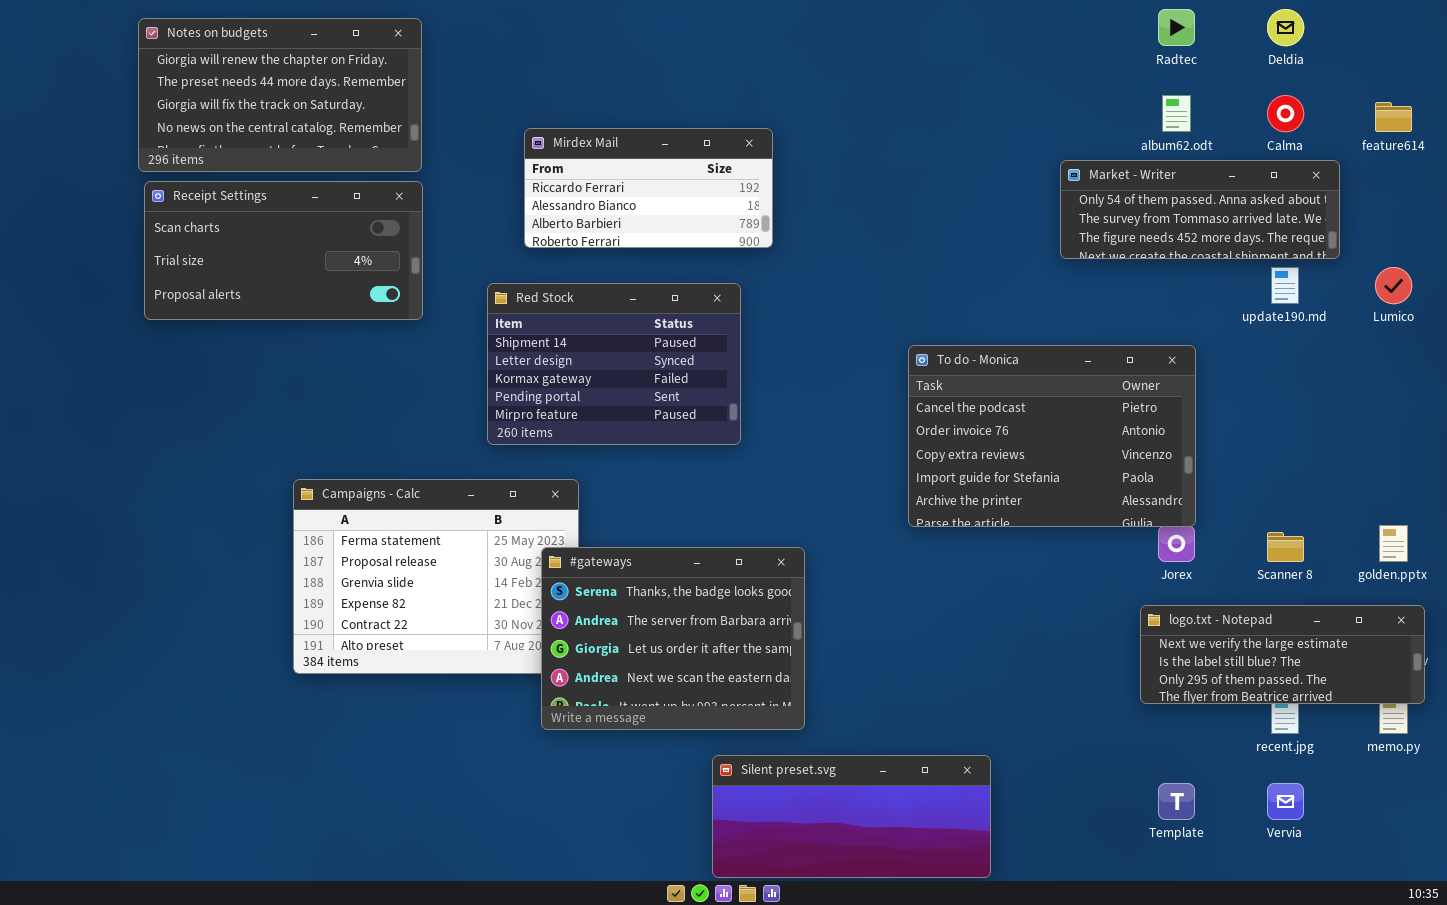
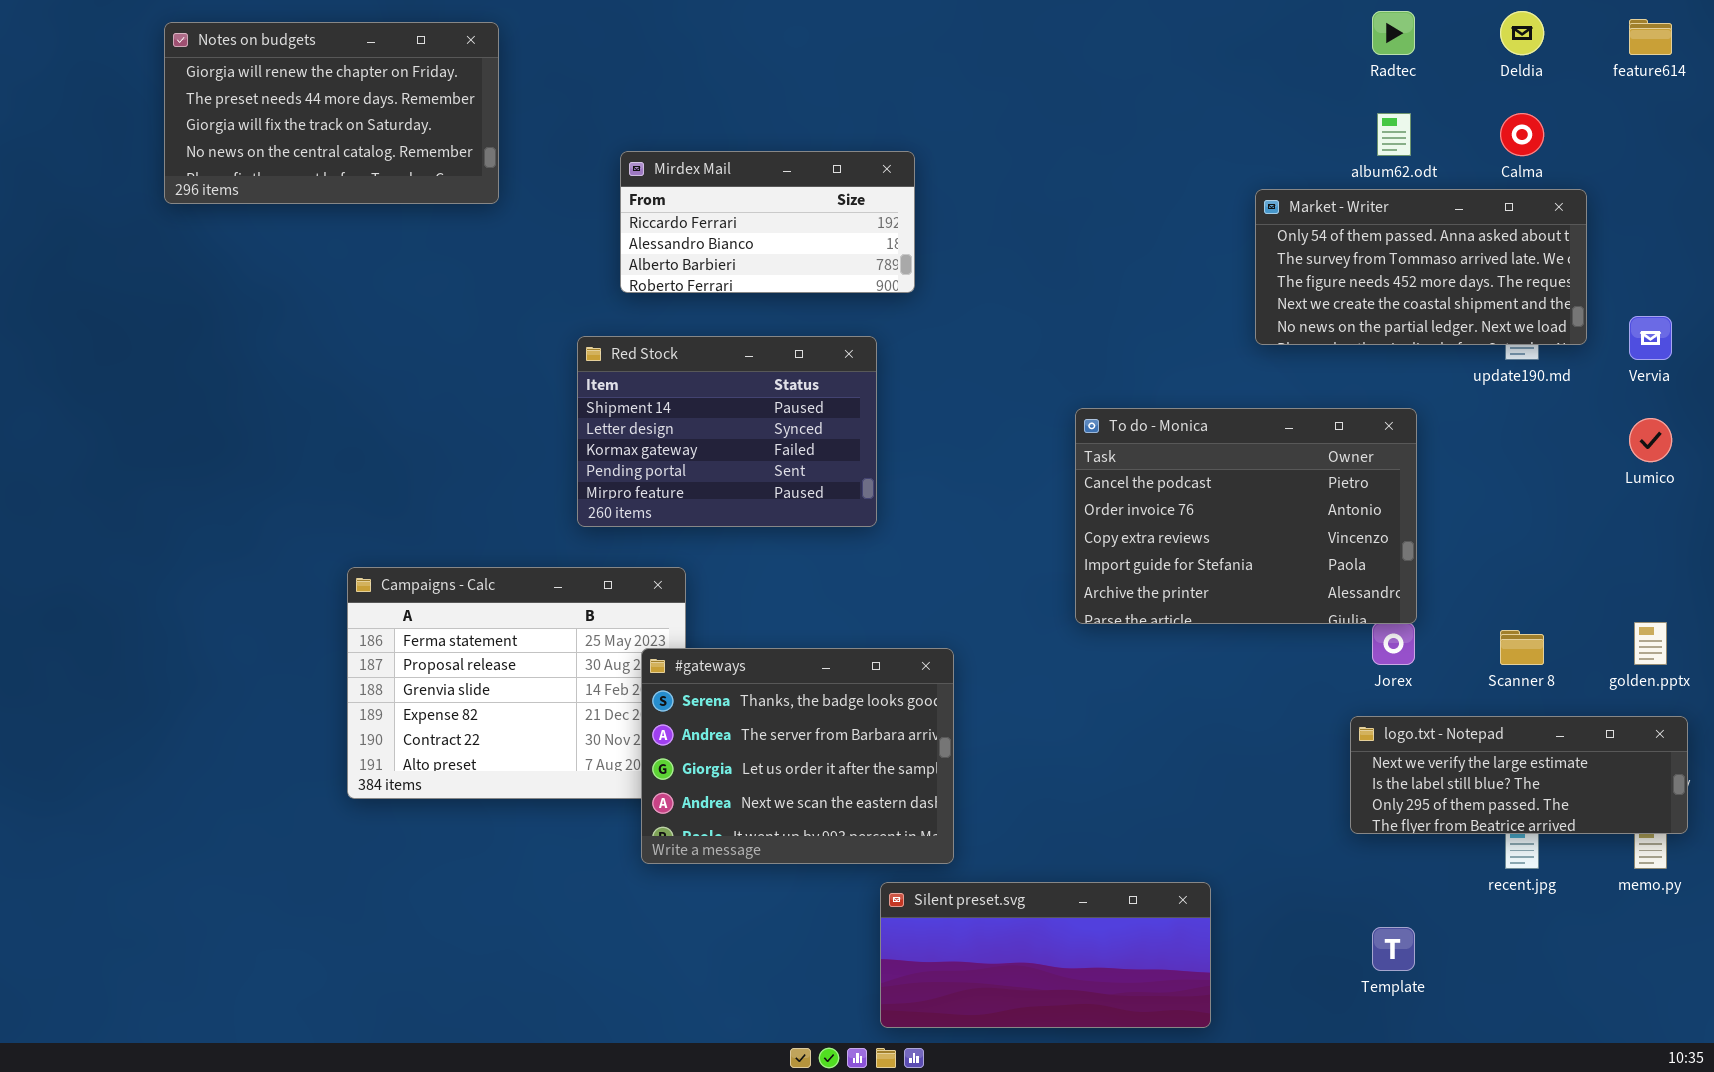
feature614: [1375,102,1412,132] -> [1629,19,1672,55], moved
Market - Writer: [1060,160,1340,259] -> [1255,189,1587,345], resized
Receipt Settings: [144,181,423,320] -> none, closed
Lumico: [1375,267,1412,304] -> [1629,418,1672,462], moved
Silent preset.svg: [712,755,991,878] -> [880,882,1211,1028], moved
Vervia: [1267,783,1304,820] -> [1629,316,1672,360], moved

